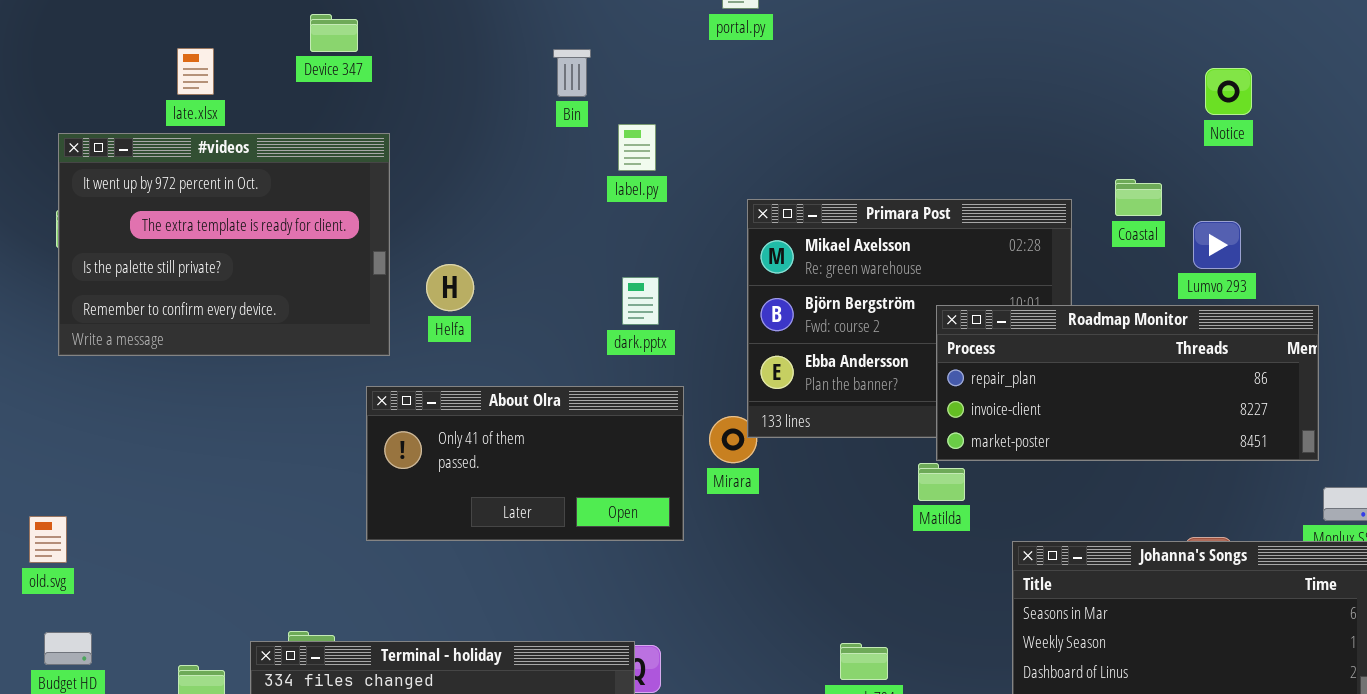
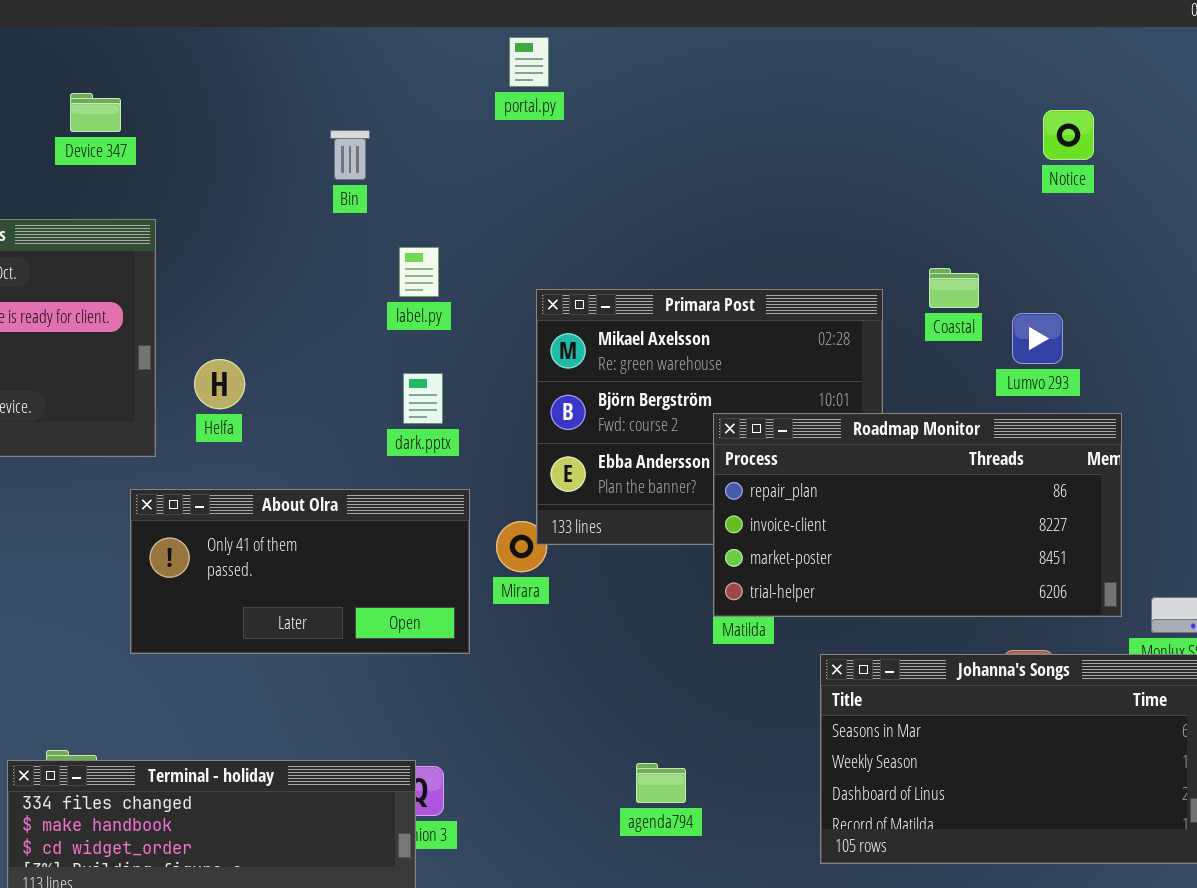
Notice: [1205,68,1252,115] -> [1043,110,1094,160], moved
label.py: [618,124,656,171] -> [399,247,439,297], moved
Roadmap Monitor: [936,305,1319,461] -> [713,413,1122,617], moved, resized

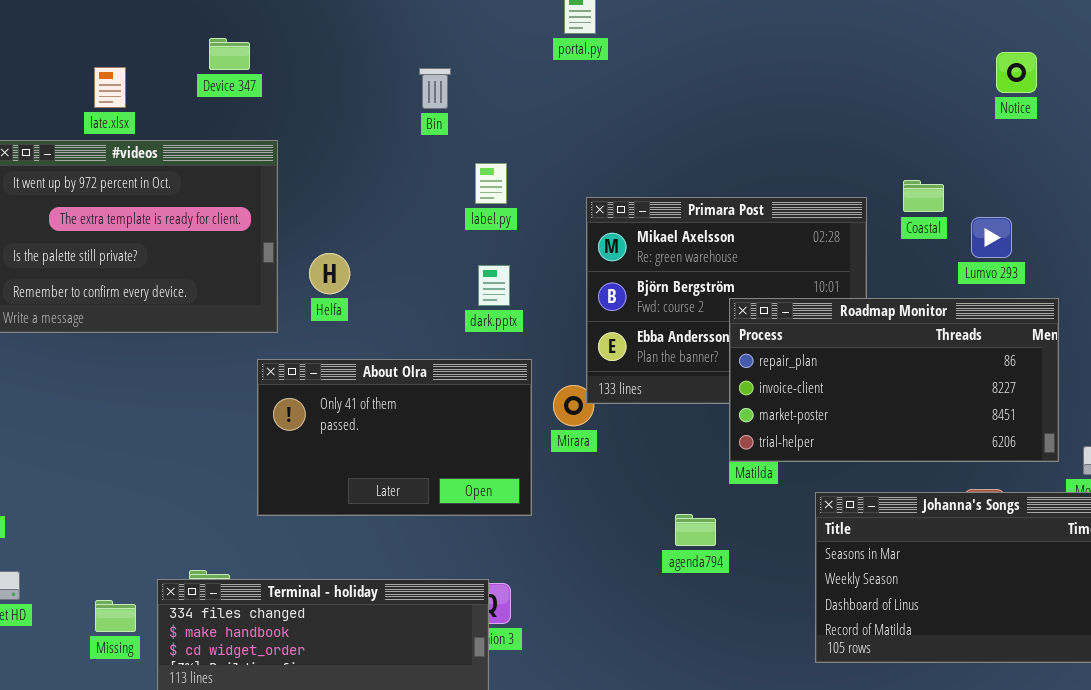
About Olra: [130,489,470,654] -> [257,359,532,516], resized
agenda794: [636,763,686,803] -> [675,514,716,546], moved

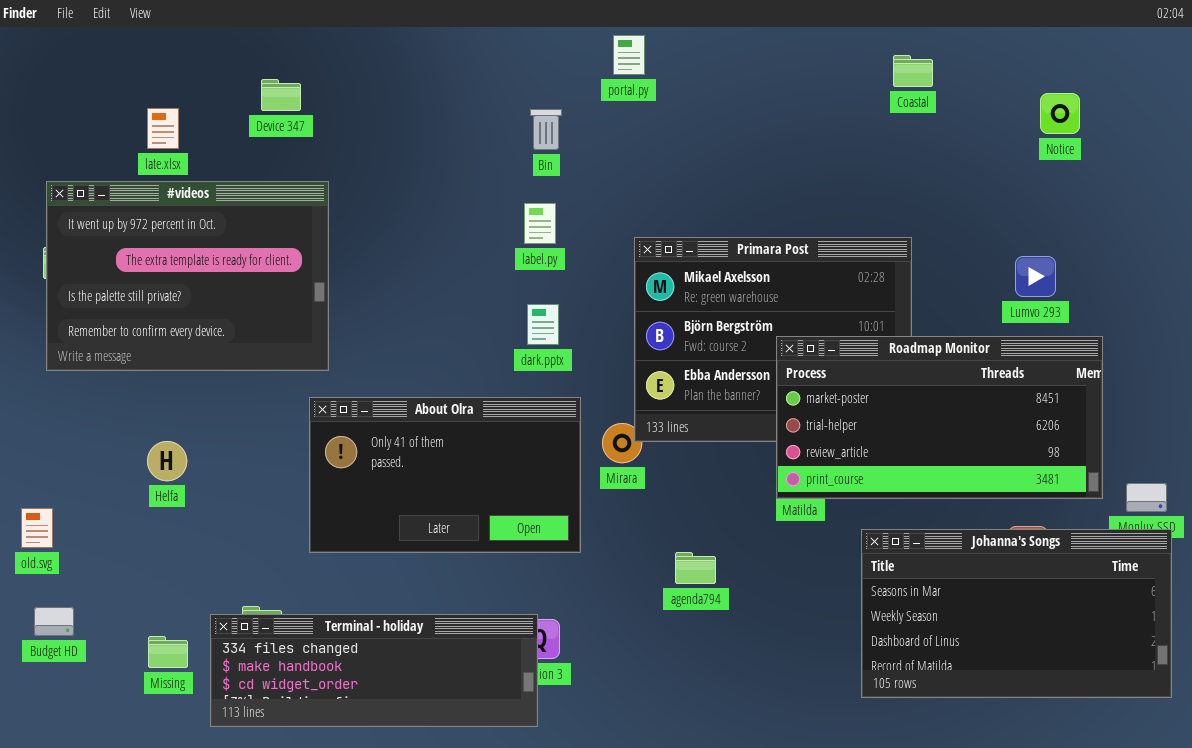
Bin: [419,68,451,109] -> [530,109,562,150], moved
Coastal: [903,180,944,212] -> [893,55,933,87], moved
Helfa: [309,253,350,294] -> [147,441,187,481], moved
Roadmap Monitor: [729,298,1059,462] -> [776,336,1103,499], scrolled down 2 rows
agenda794: [675,514,716,546] -> [675,552,716,584], moved

